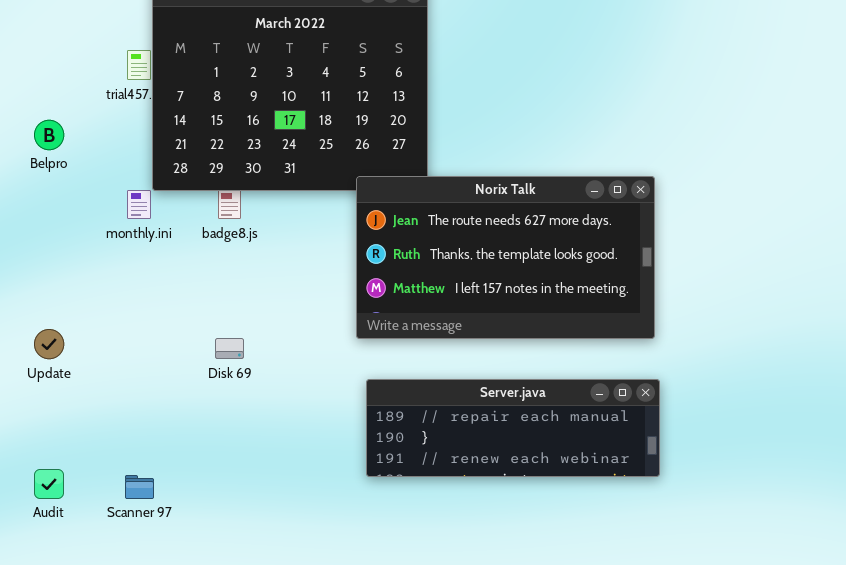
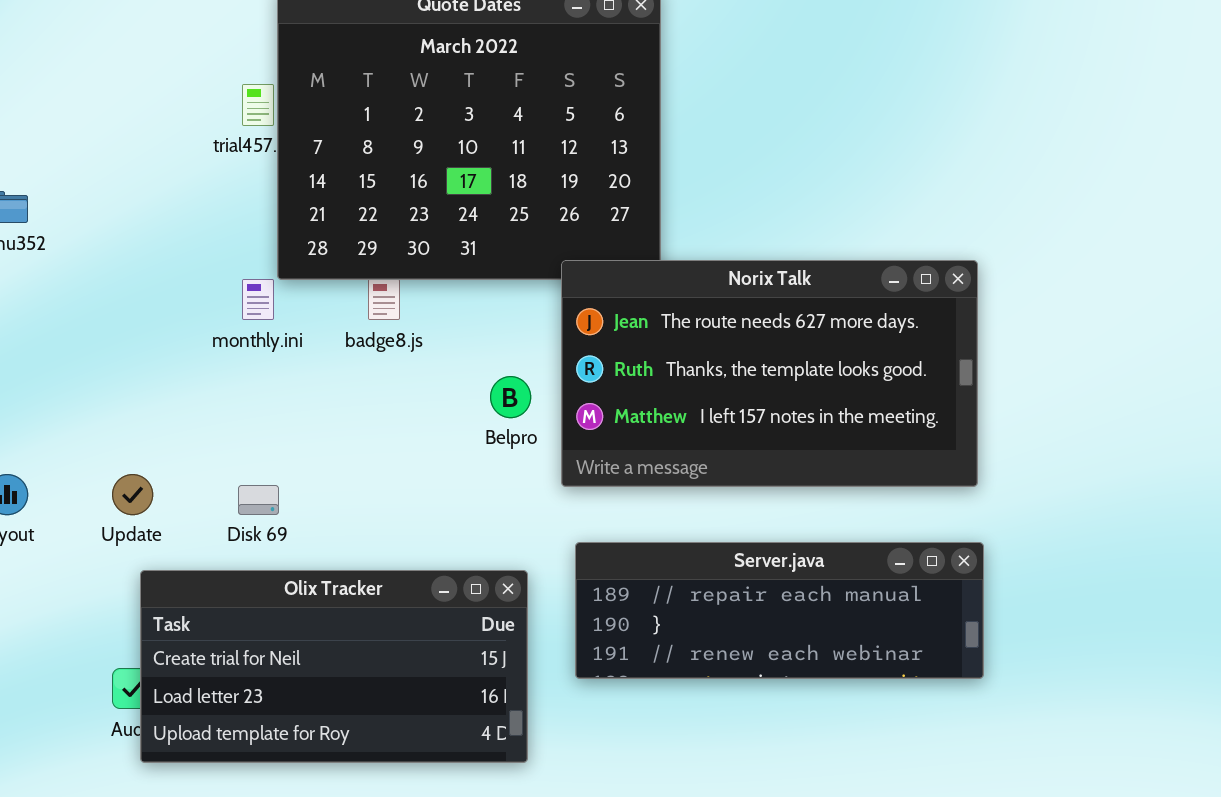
Belpro: [34,120,64,150] -> [490,376,531,418], moved
Disk 69: [215,338,244,359] -> [238,485,279,515], moved
Olix Tracker: none -> [140,570,528,763], opened

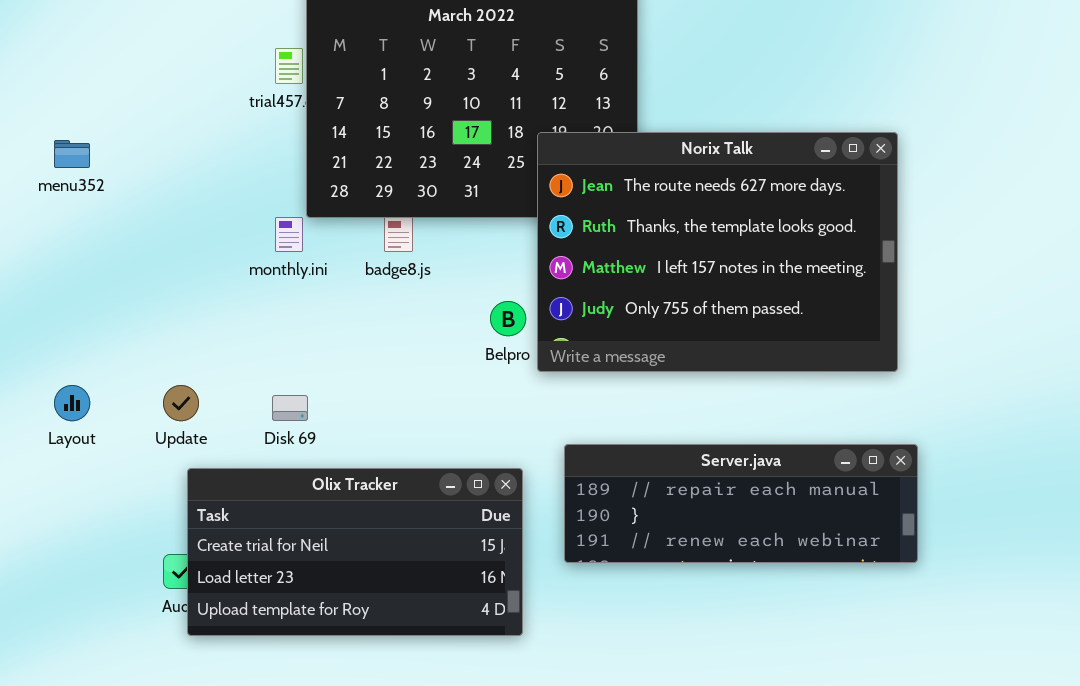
Norix Talk: [561,260,978,487] -> [537,132,898,372], moved, resized

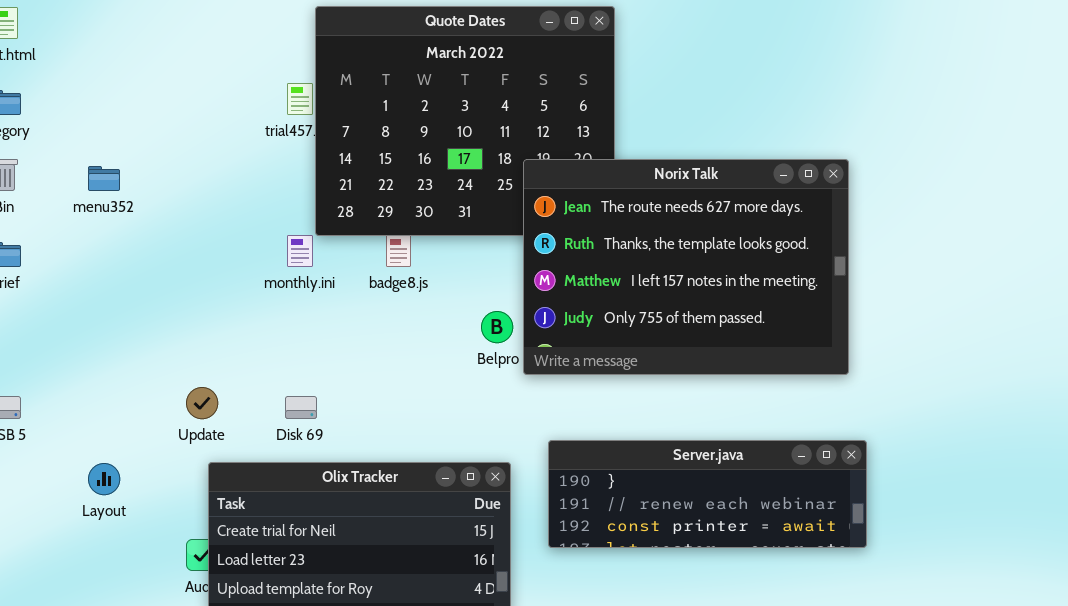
Layout: [54,385,90,421] -> [88,463,120,495], moved
Server.java: [564,444,918,563] -> [548,440,867,548], scrolled down 1 row

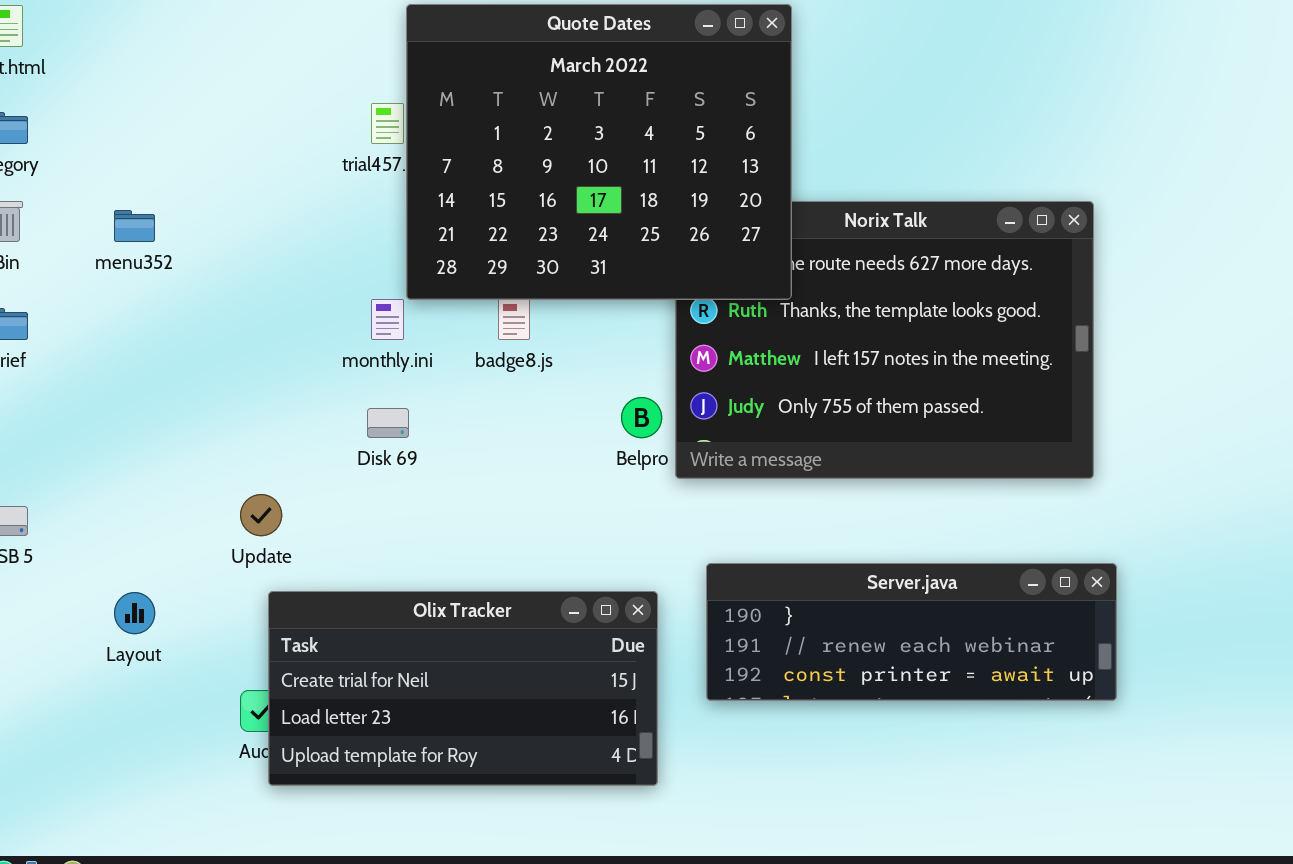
Quote Dates: [315,6,615,236] -> [406,4,792,300], raised
Disk 69: [285,396,317,419] -> [367,408,409,438], moved

